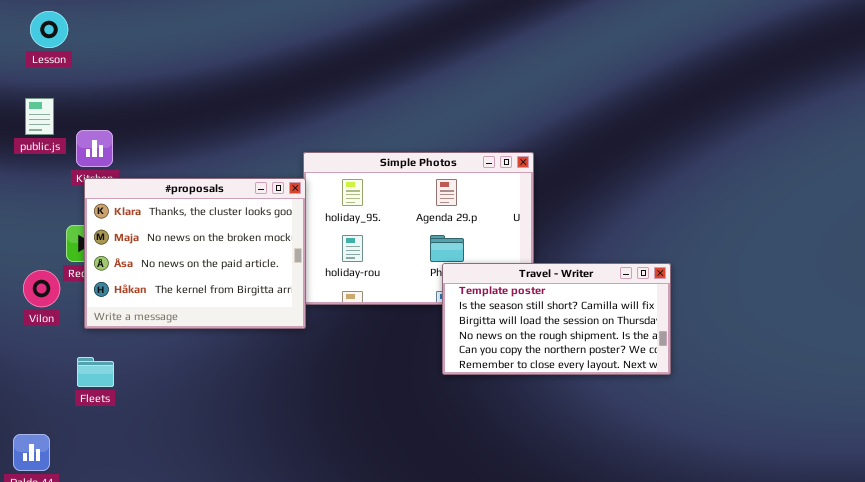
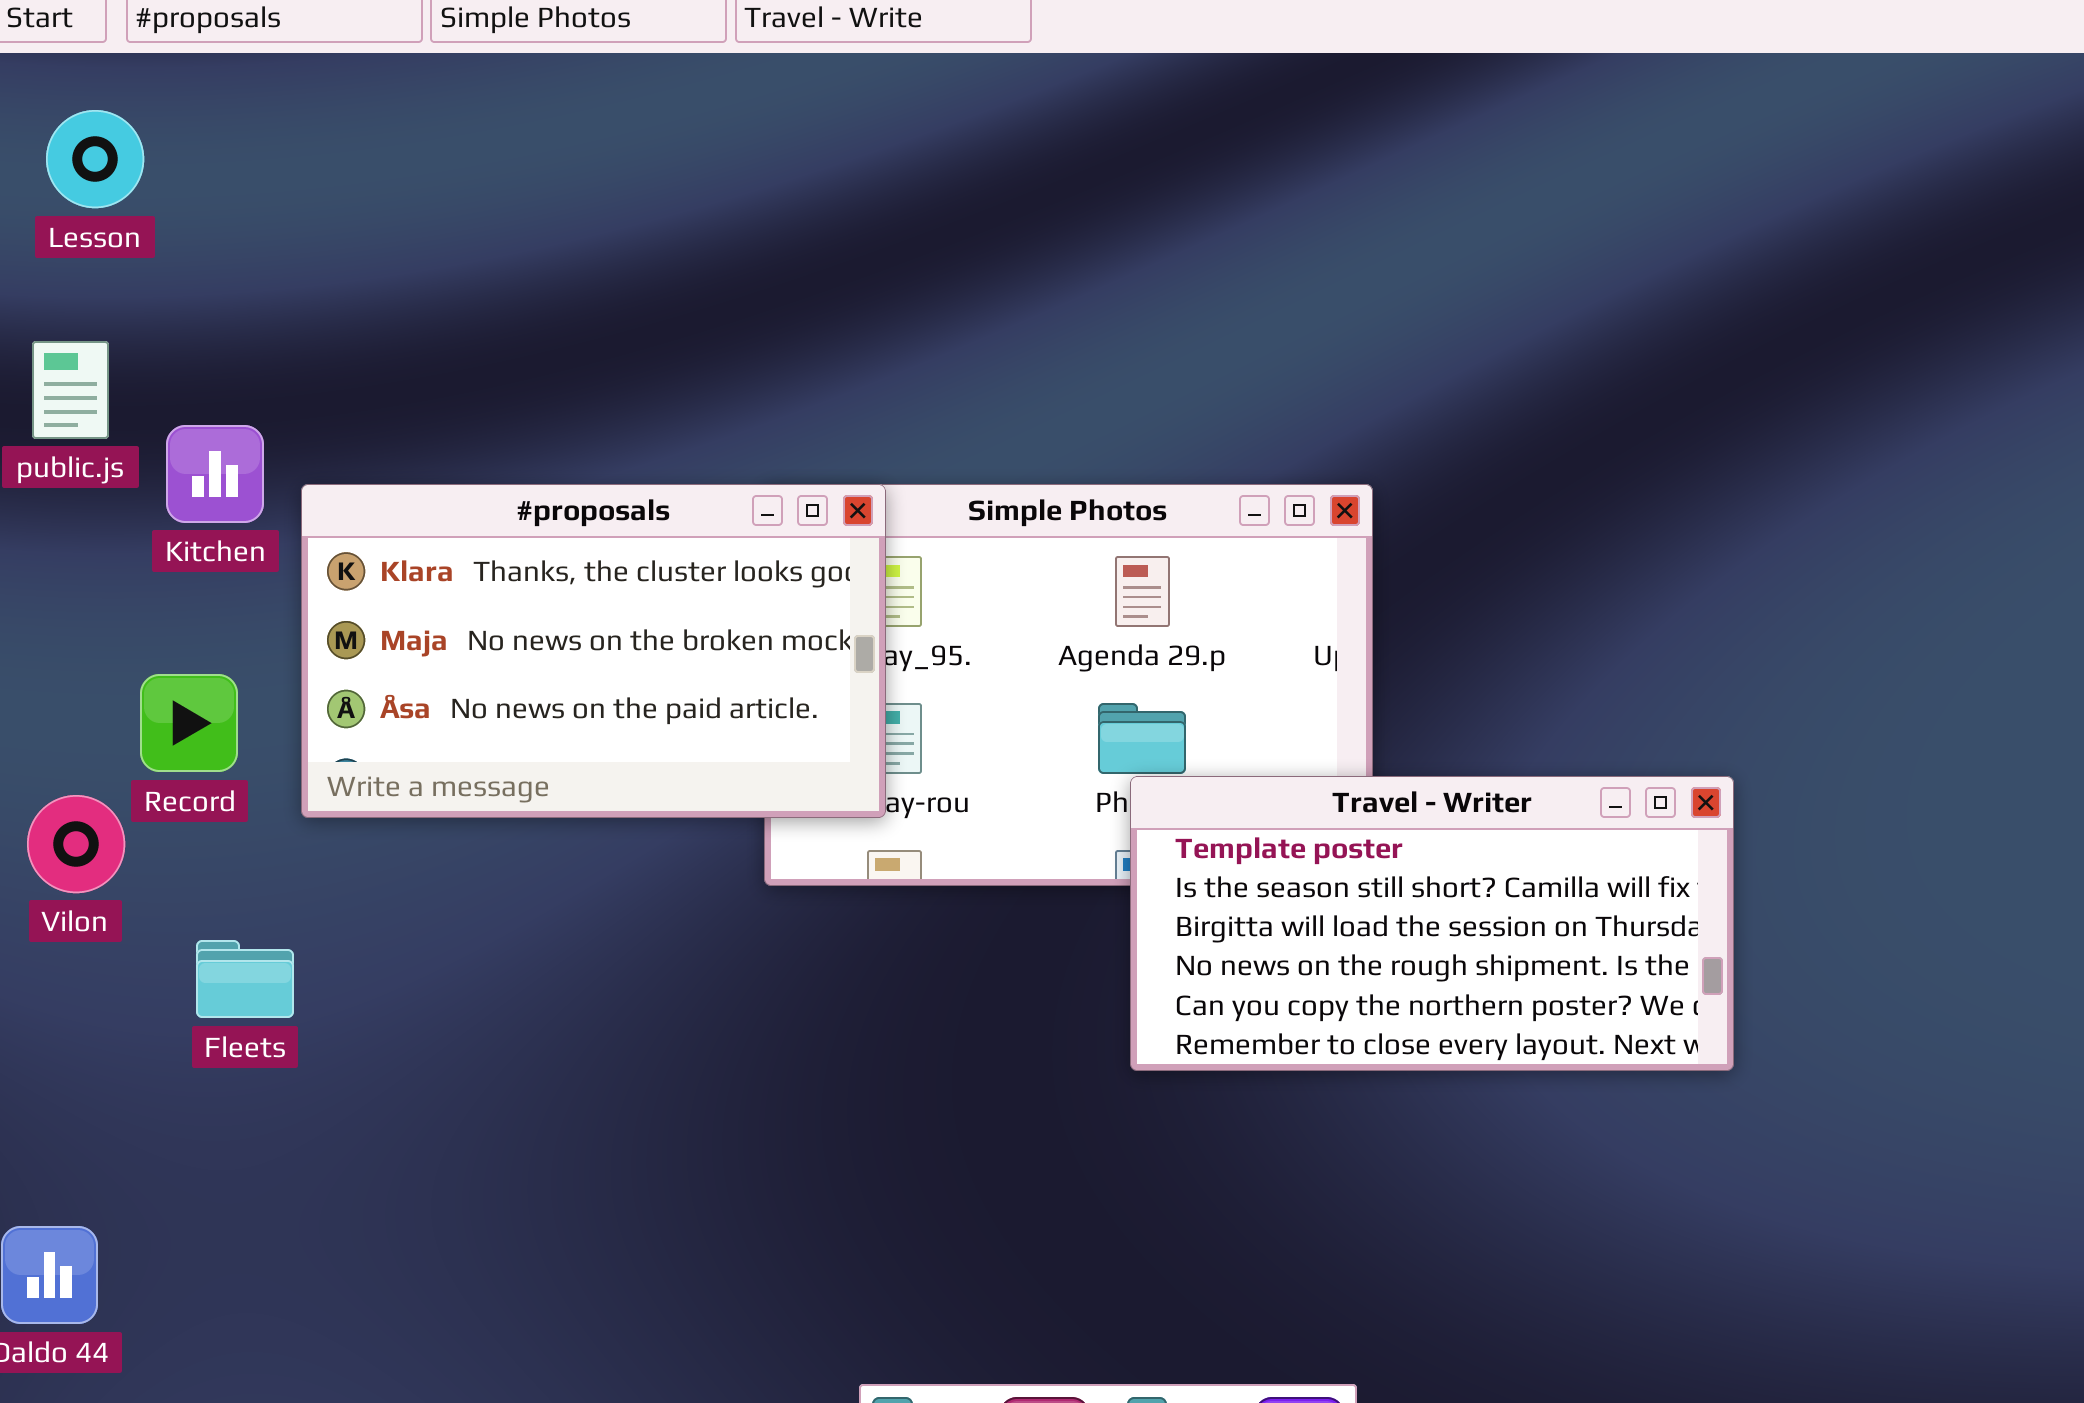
#proposals: [84,178,306,329] -> [301,484,886,818], moved, resized
Fleets: [77,357,114,387] -> [196,940,294,1018], moved

